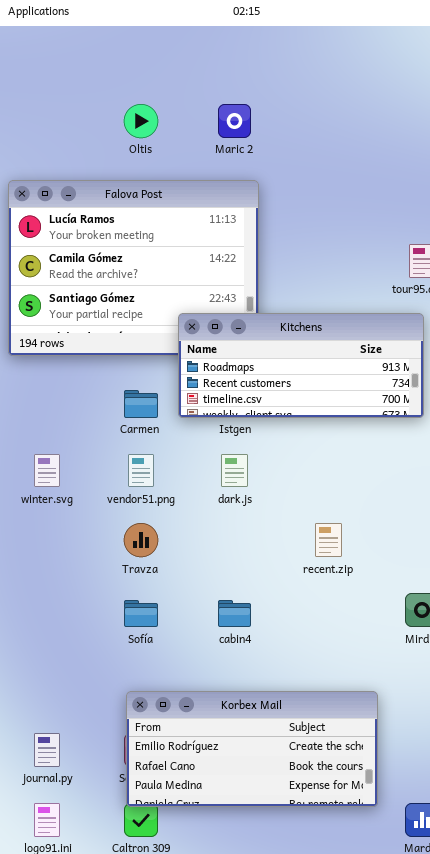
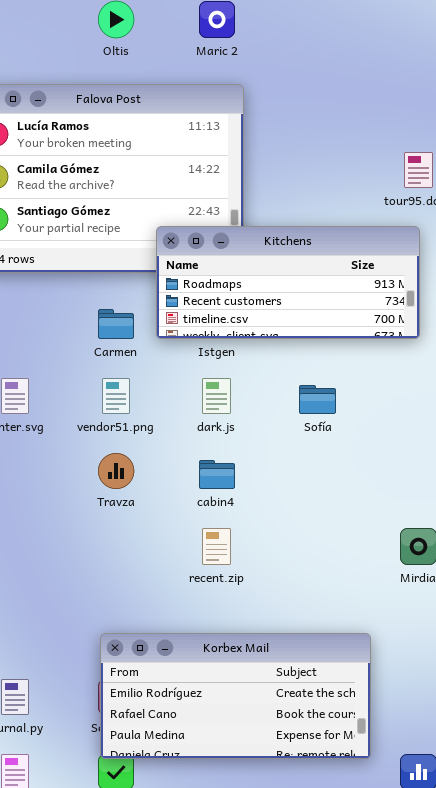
recent.zip: [315,523,342,557] -> [202,528,231,565], moved
Sofía: [124,600,158,627] -> [299,385,336,414], moved
cabin4: [218,600,251,627] -> [199,460,235,489], moved

